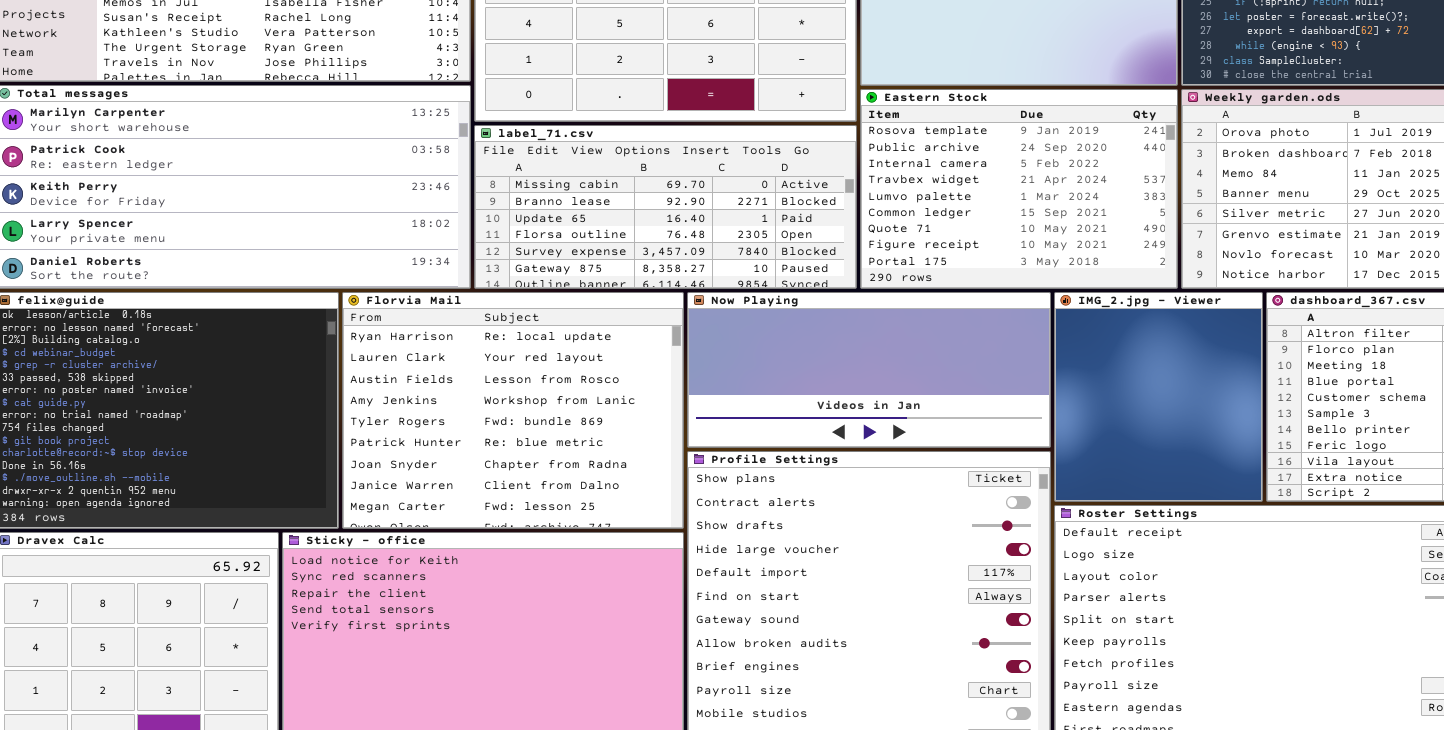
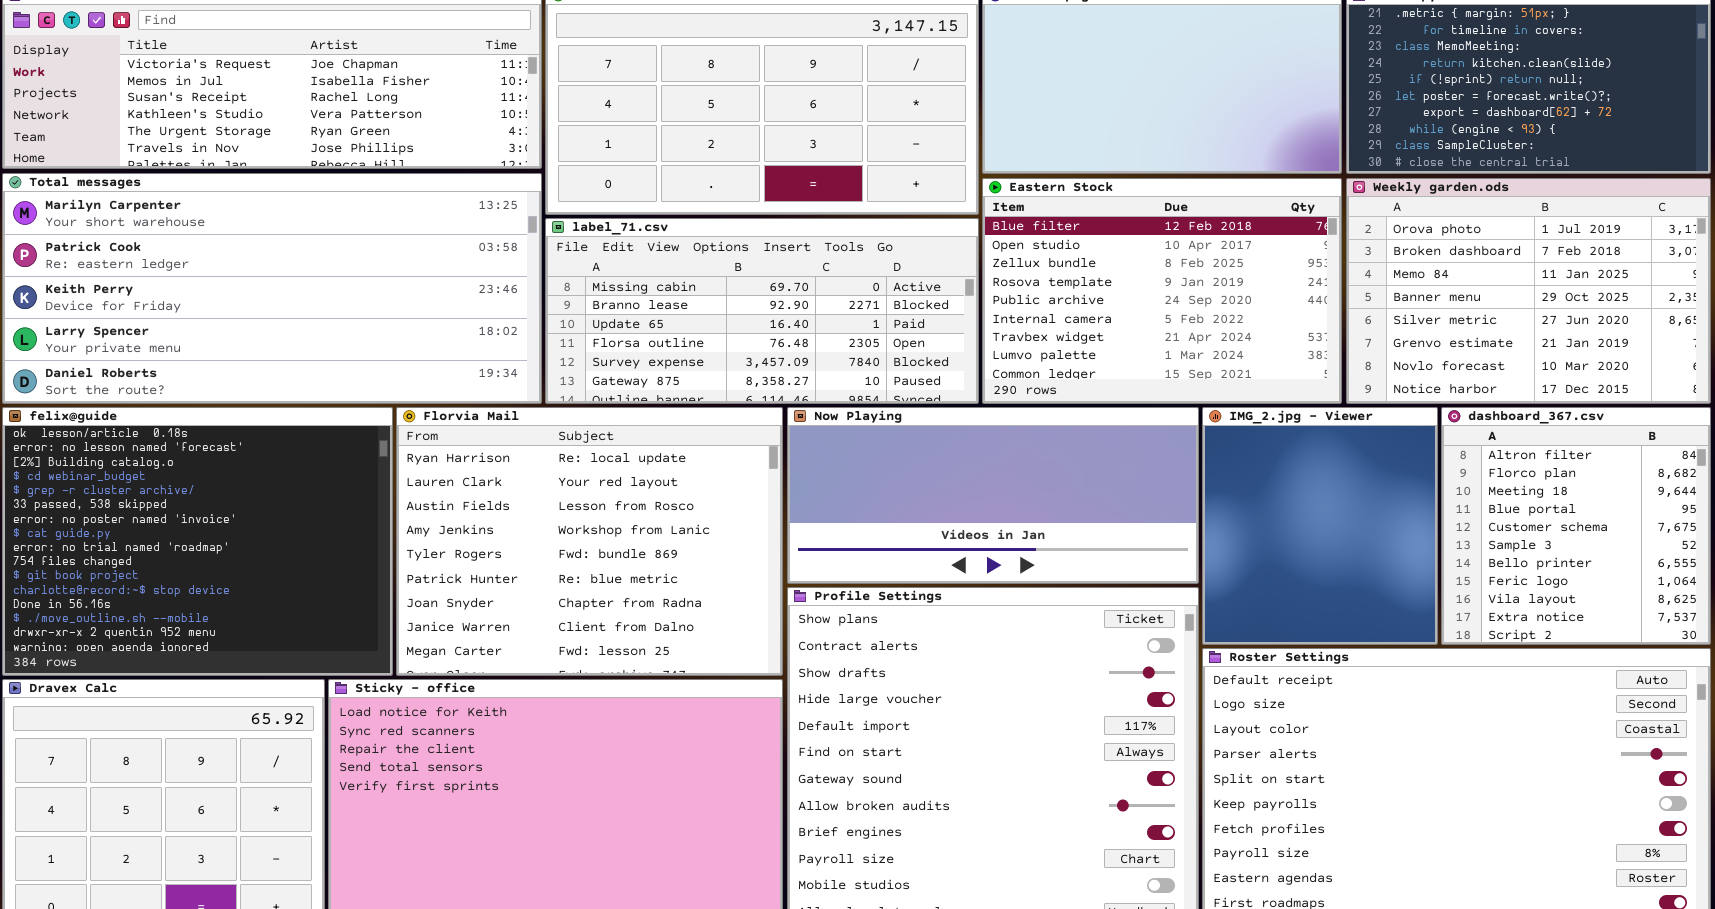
Eastern Stock: [860,89,1178,289] -> [982,178,1342,404], scrolled up 3 rows

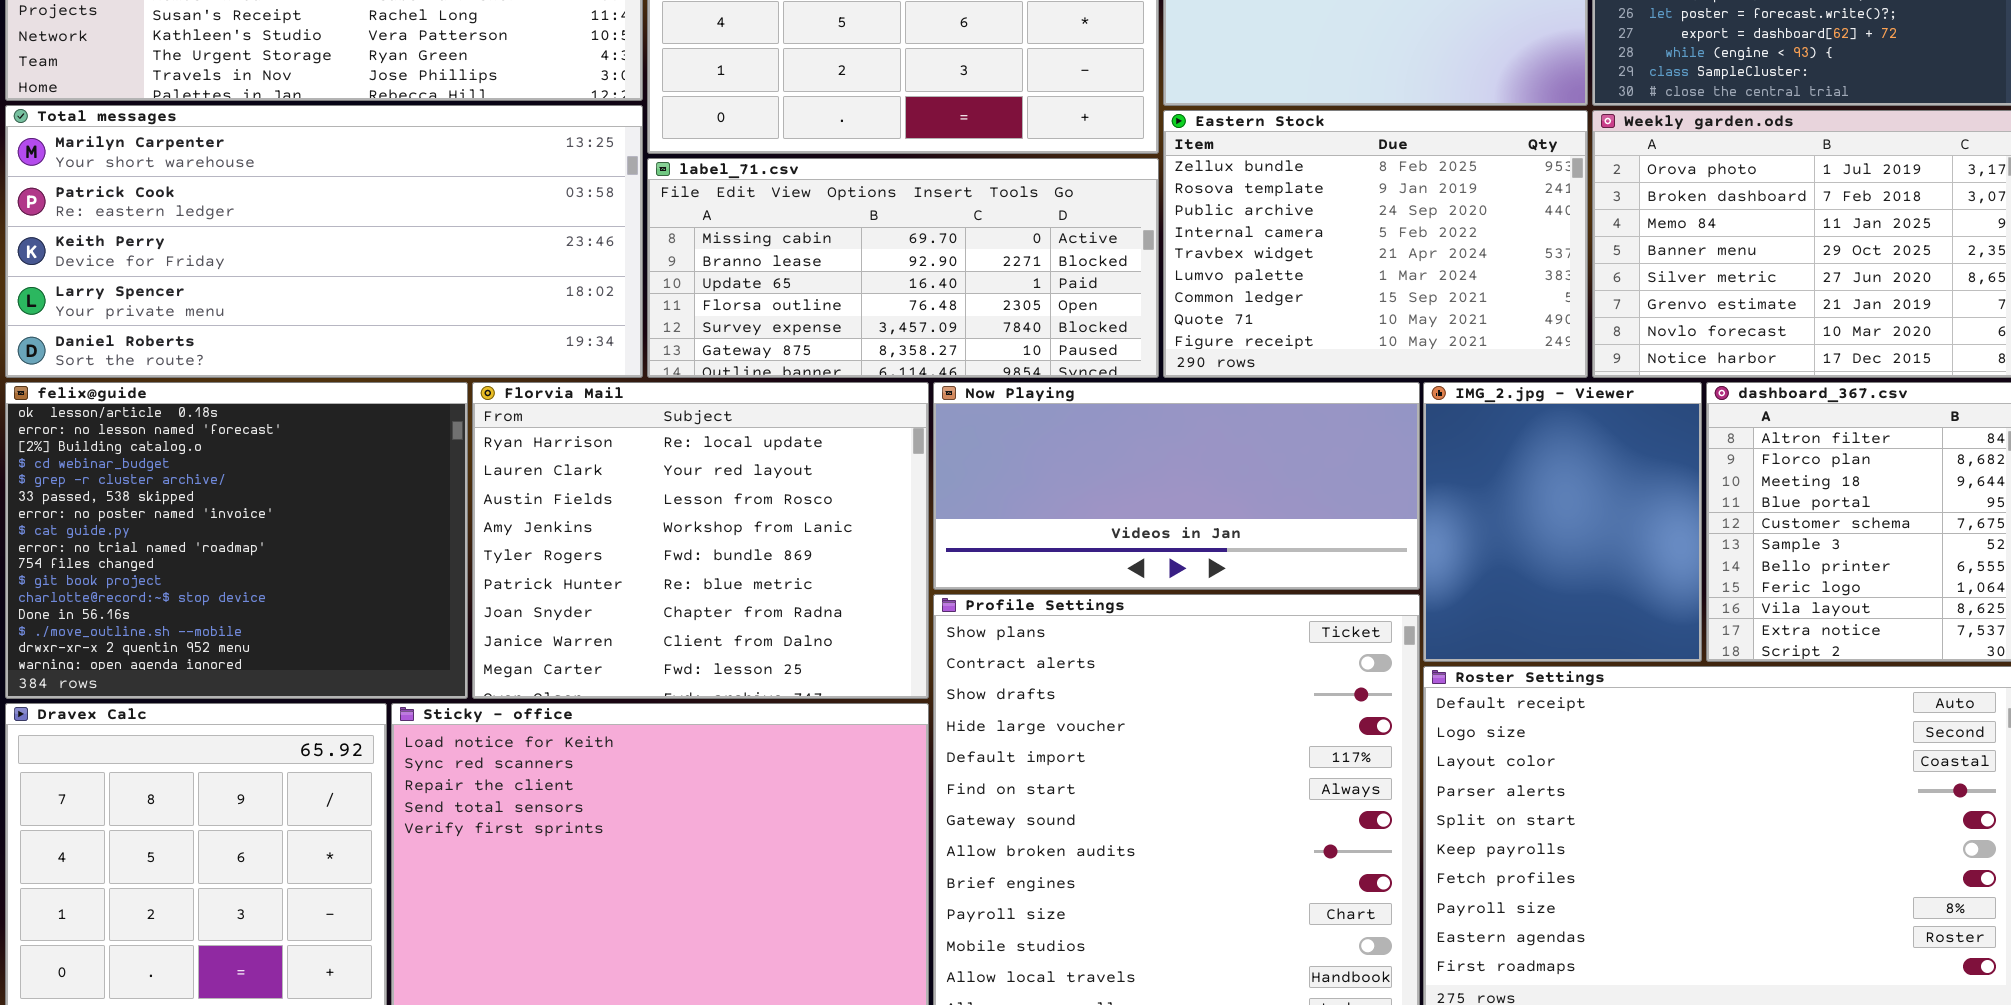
Eastern Stock: [982,178,1342,404] -> [1163,110,1588,378], scrolled down 2 rows

